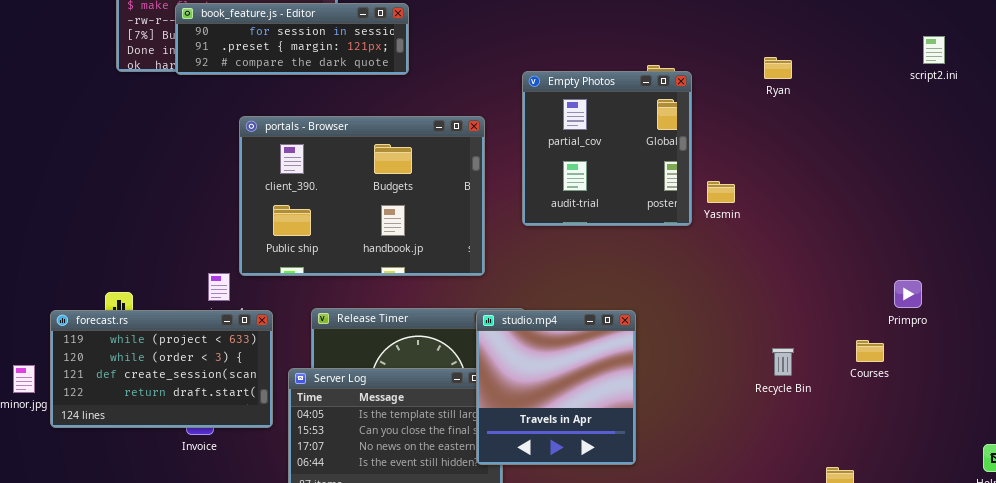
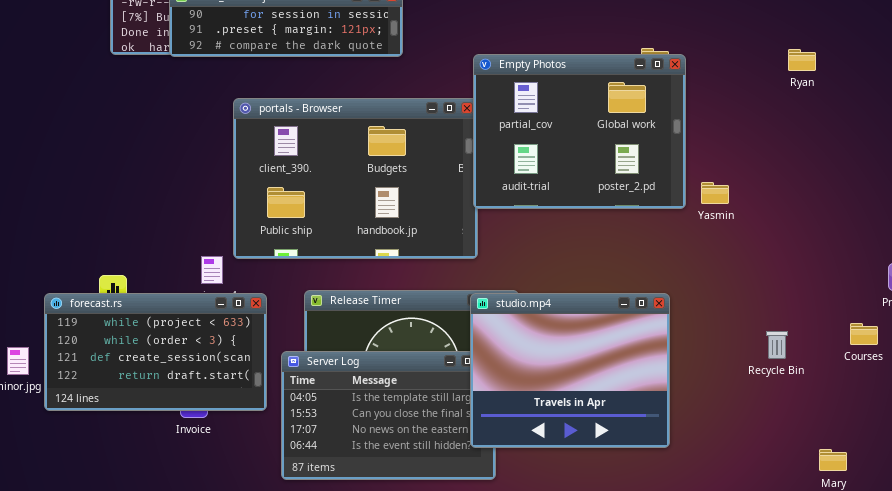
Ryan: [764,57,792,79] -> [788,49,816,71], moved
Empty Photos: [522,71,692,226] -> [473,54,686,209], resized
Yasmin: [707,181,735,203] -> [701,182,729,204], moved
studio.mp4: [476,310,636,465] -> [470,293,670,448], resized

